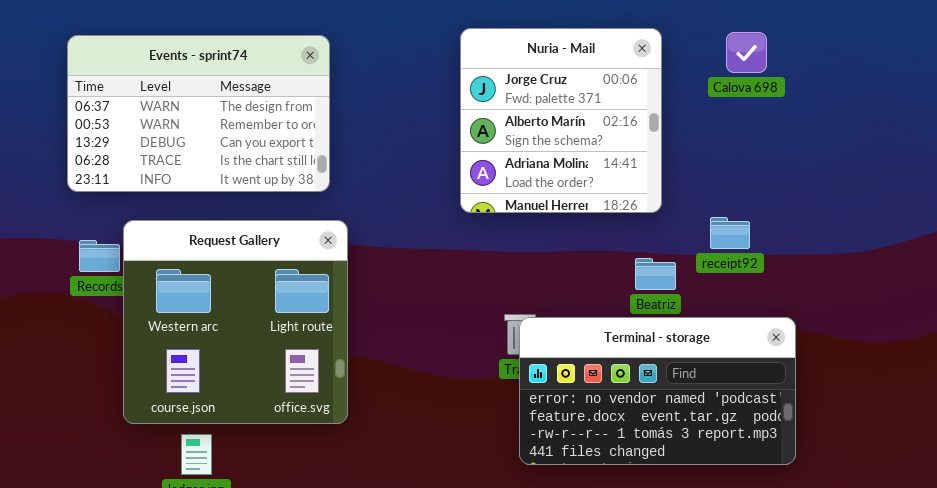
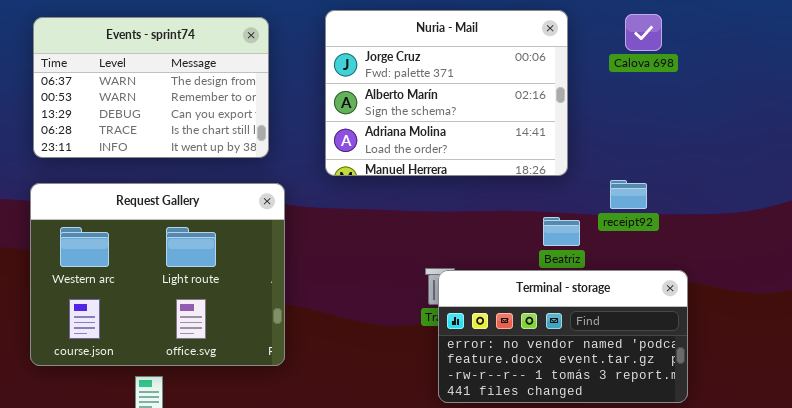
Nuria - Mail: [460,28,662,213] -> [325,10,568,176], resized
Request Gallery: [123,220,348,424] -> [30,183,285,366], resized

